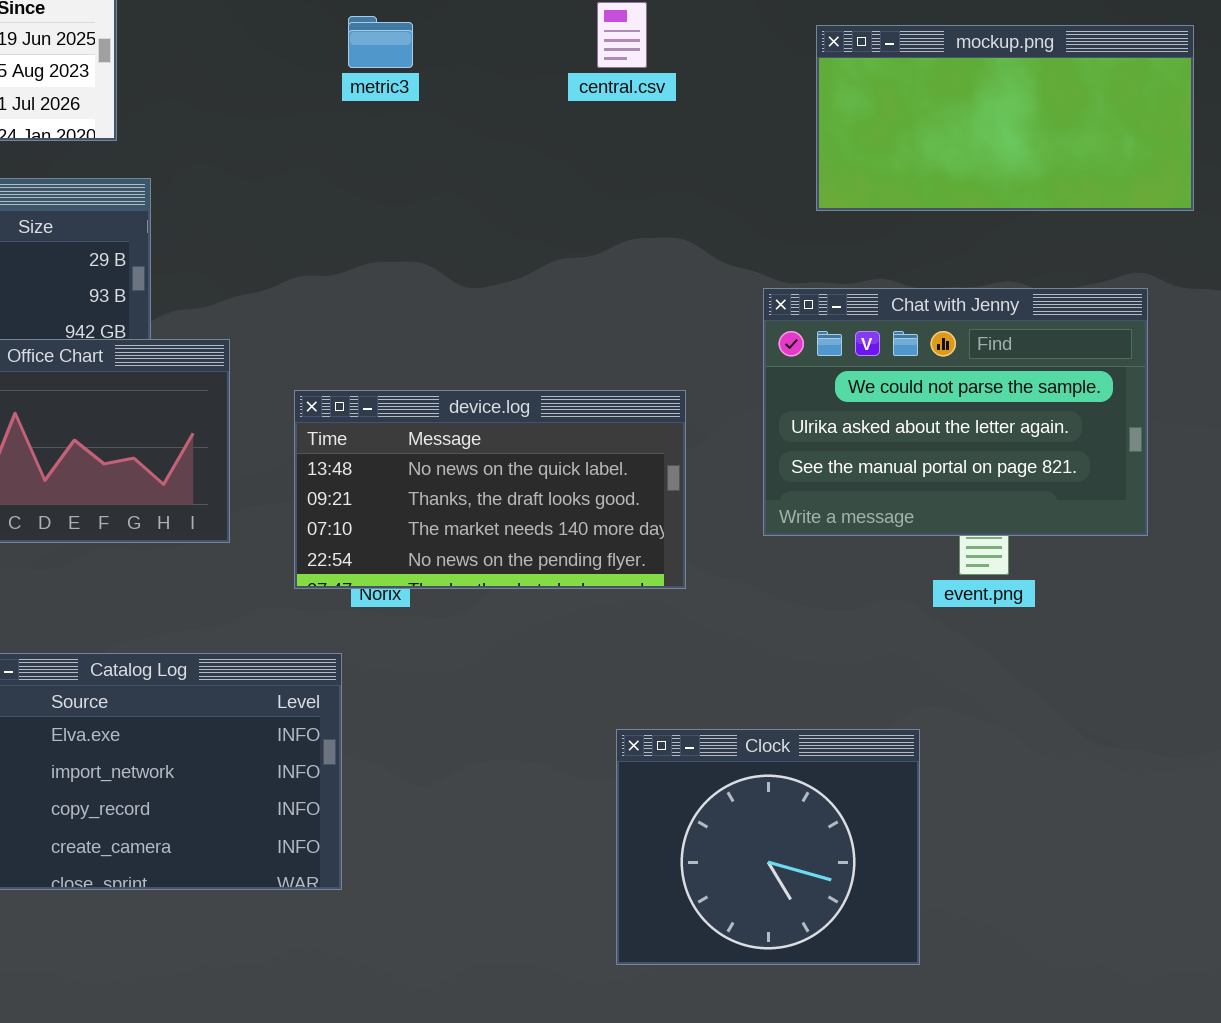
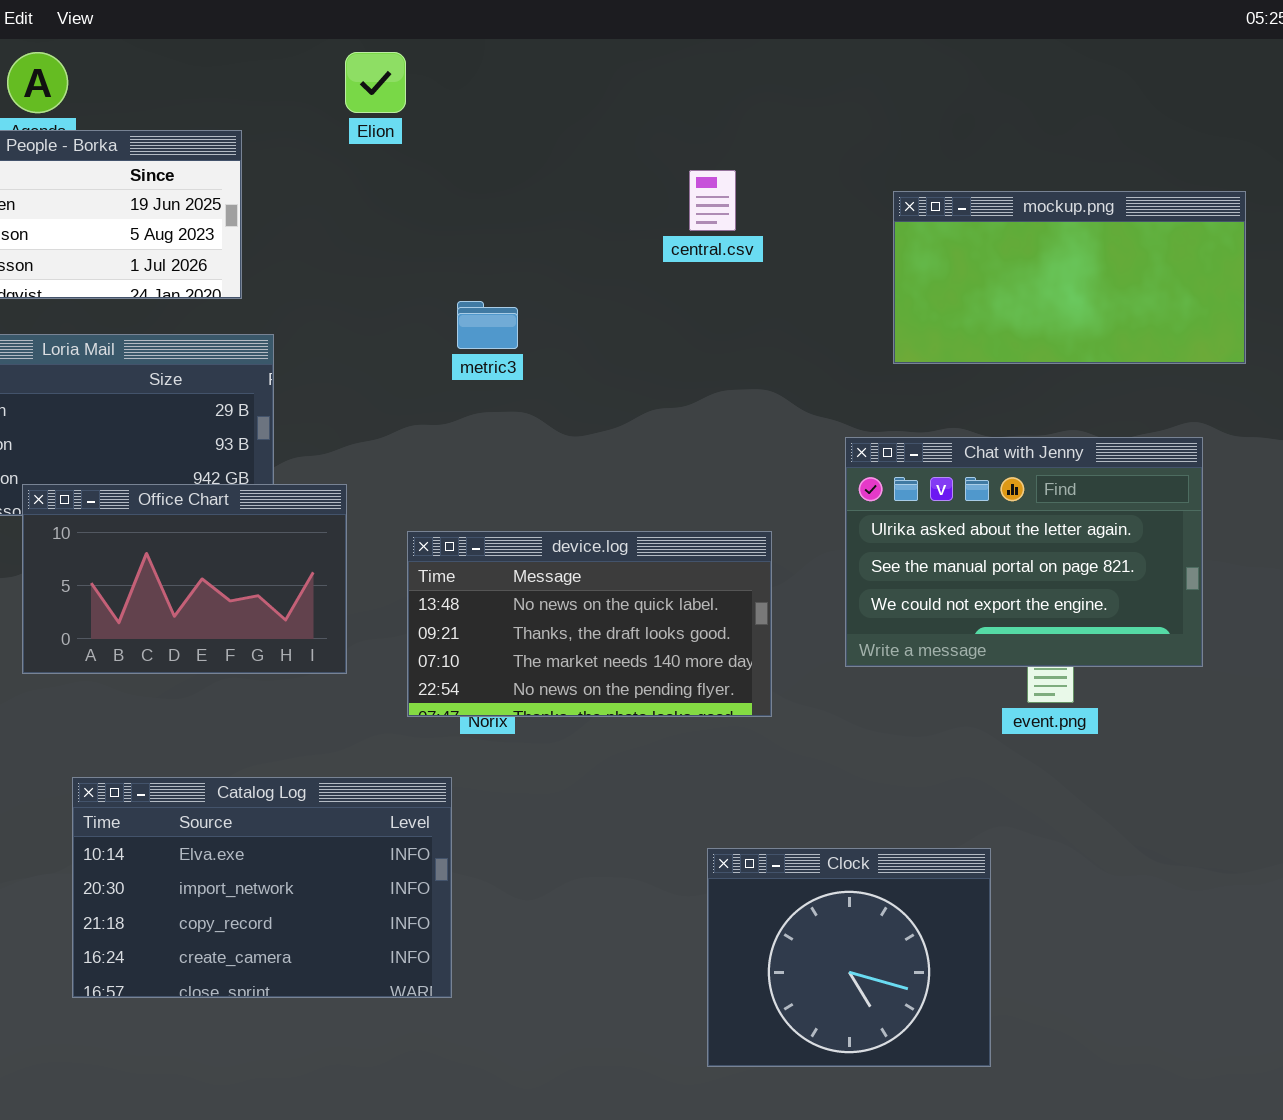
metric3: [348,16,413,68] -> [457,301,518,349], moved
Chat with Jenny: [763,288,1148,536] -> [845,437,1203,667], scrolled down 1 row

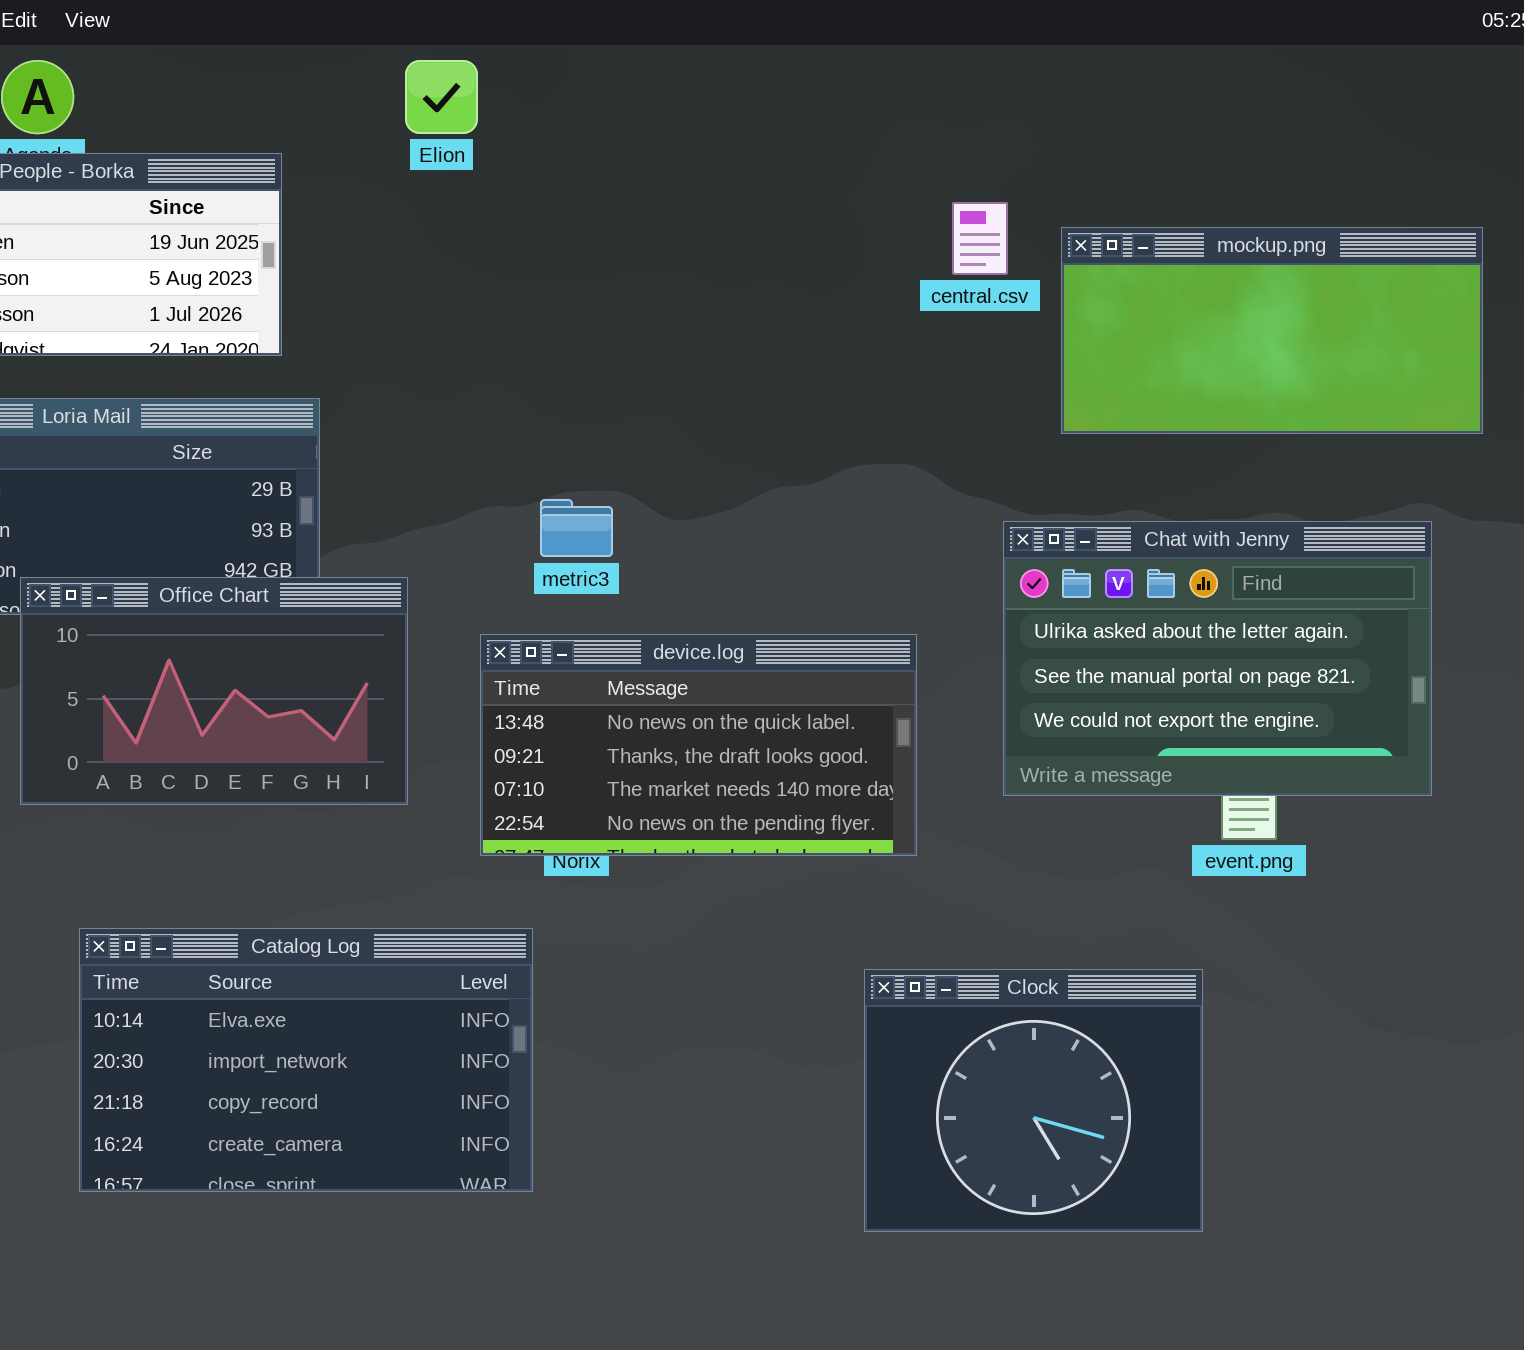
central.csv: [689,170,736,231] -> [952,202,1008,275], moved
metric3: [457,301,518,349] -> [540,499,613,557], moved
Clock: [707,848,991,1067] -> [864,969,1203,1232], moved

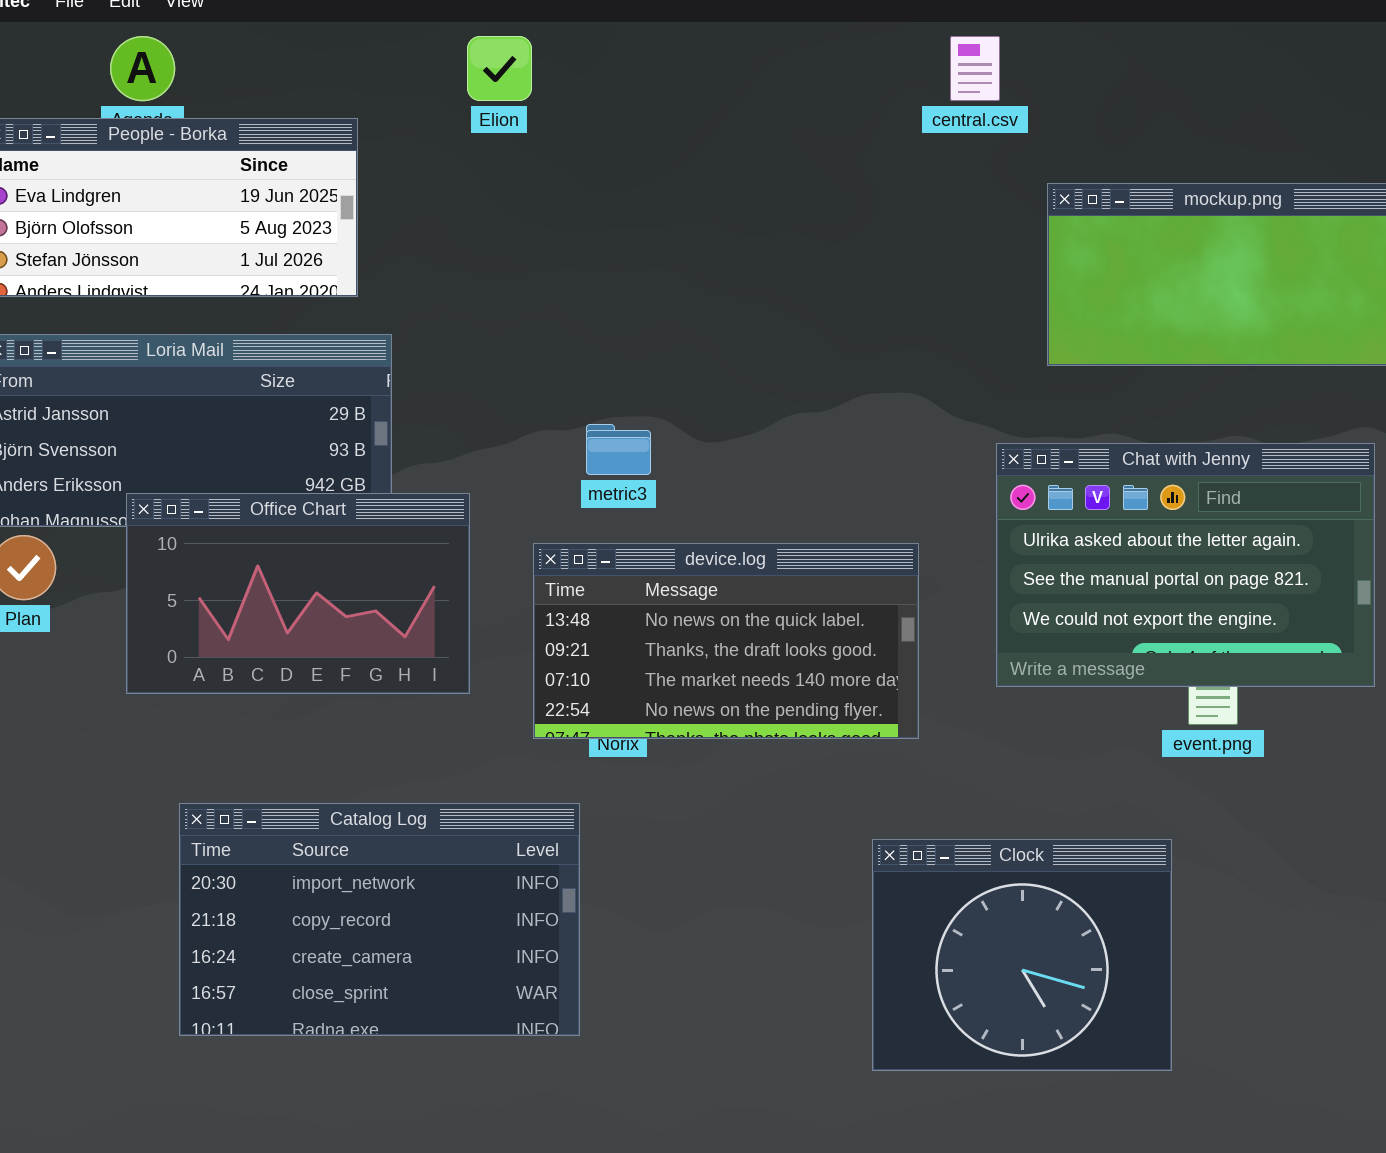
central.csv: [952,202,1008,275] -> [950,36,1000,101], moved
Catalog Log: [79,928,533,1192] -> [179,803,580,1036], scrolled down 1 row

